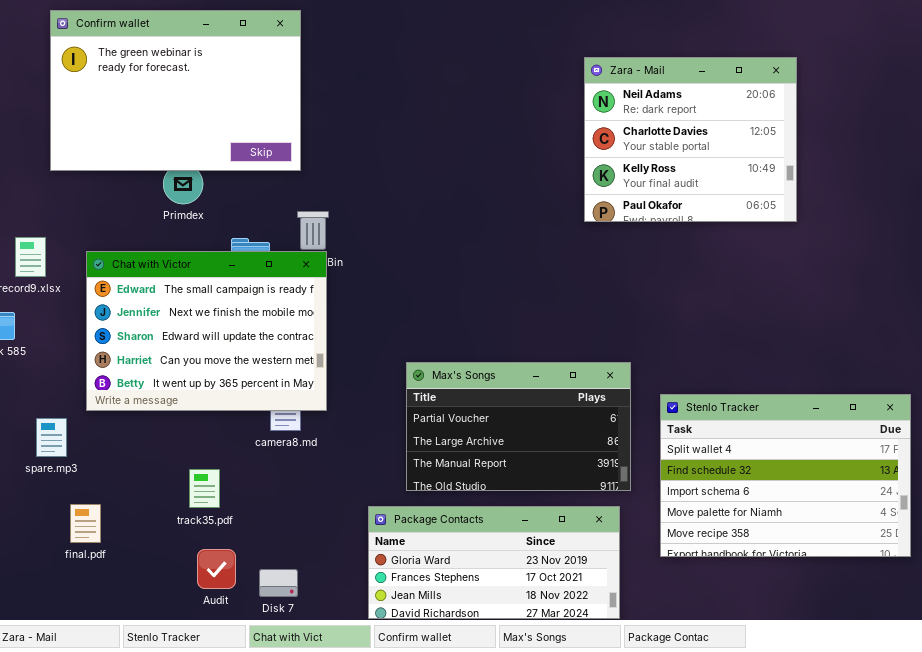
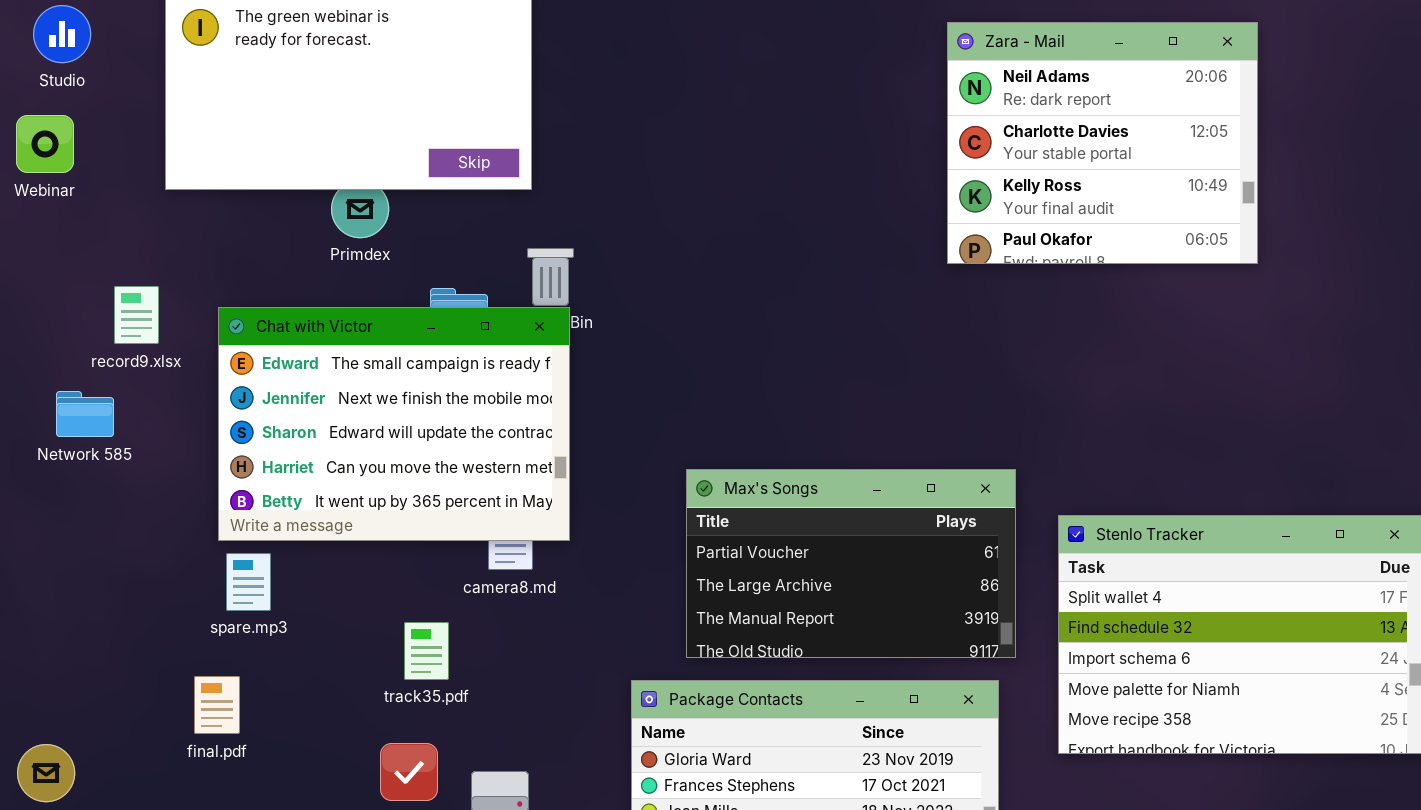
spare.mp3: [36,418,67,457] -> [226,553,271,611], moved
track35.pdf: [189,469,220,508] -> [404,622,449,680], moved

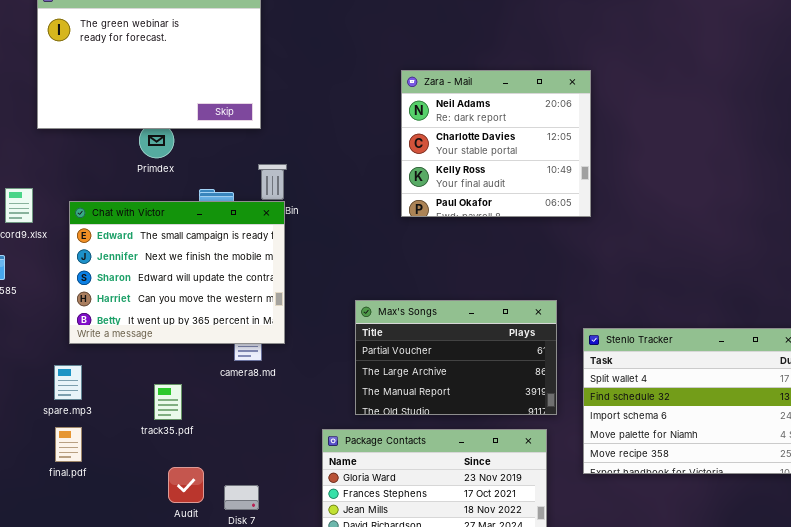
Zara - Mail: [947,22,1258,264] -> [401,70,591,217], moved
spare.mp3: [226,553,271,611] -> [54,365,82,400], moved
track35.pdf: [404,622,449,680] -> [154,384,182,420], moved

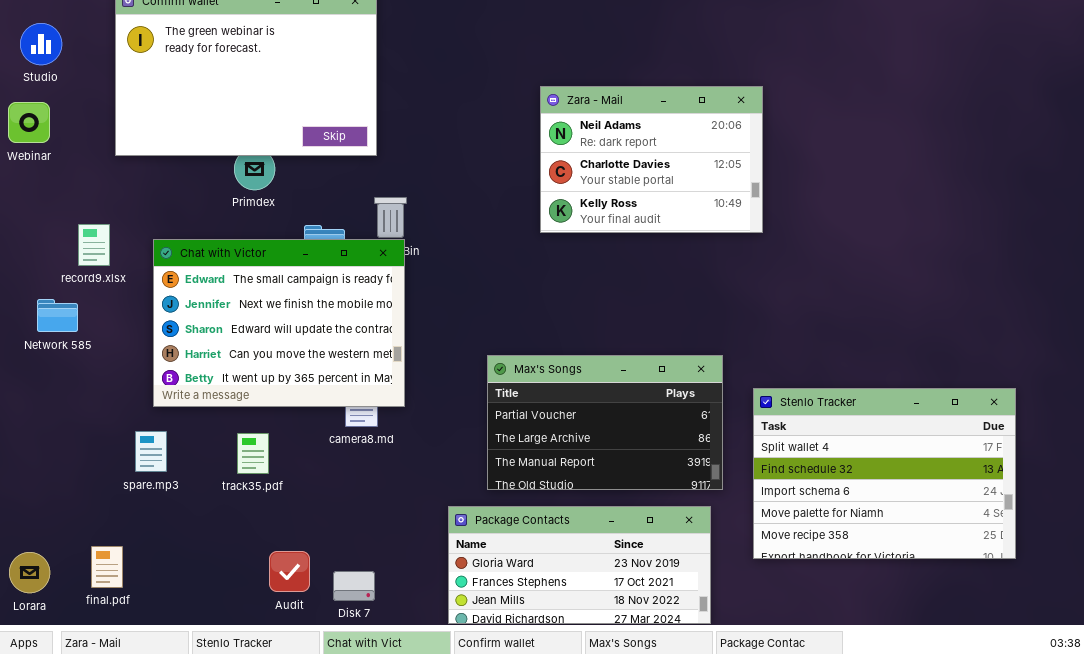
Zara - Mail: [401,70,591,217] -> [540,86,763,233], resized
track35.pdf: [154,384,182,420] -> [237,433,269,474], moved
final.pdf: [55,427,82,462] -> [91,546,123,588], moved

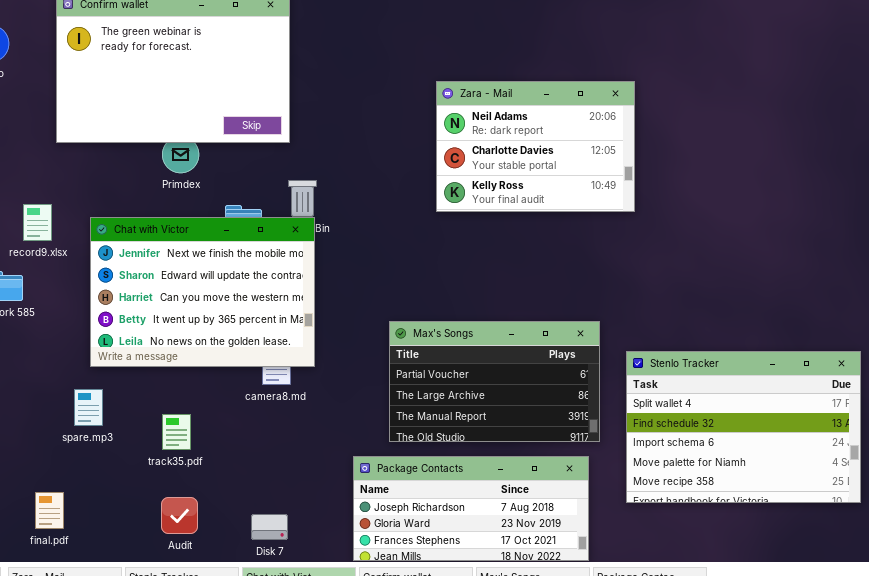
Chat with Victor: [153,239,405,407] -> [90,217,315,367], scrolled down 1 row
track35.pdf: [237,433,269,474] -> [162,414,191,450], moved
Package Contacts: [448,506,711,624] -> [353,456,589,561], scrolled up 1 row
Audit: [269,551,310,592] -> [161,497,198,534], moved

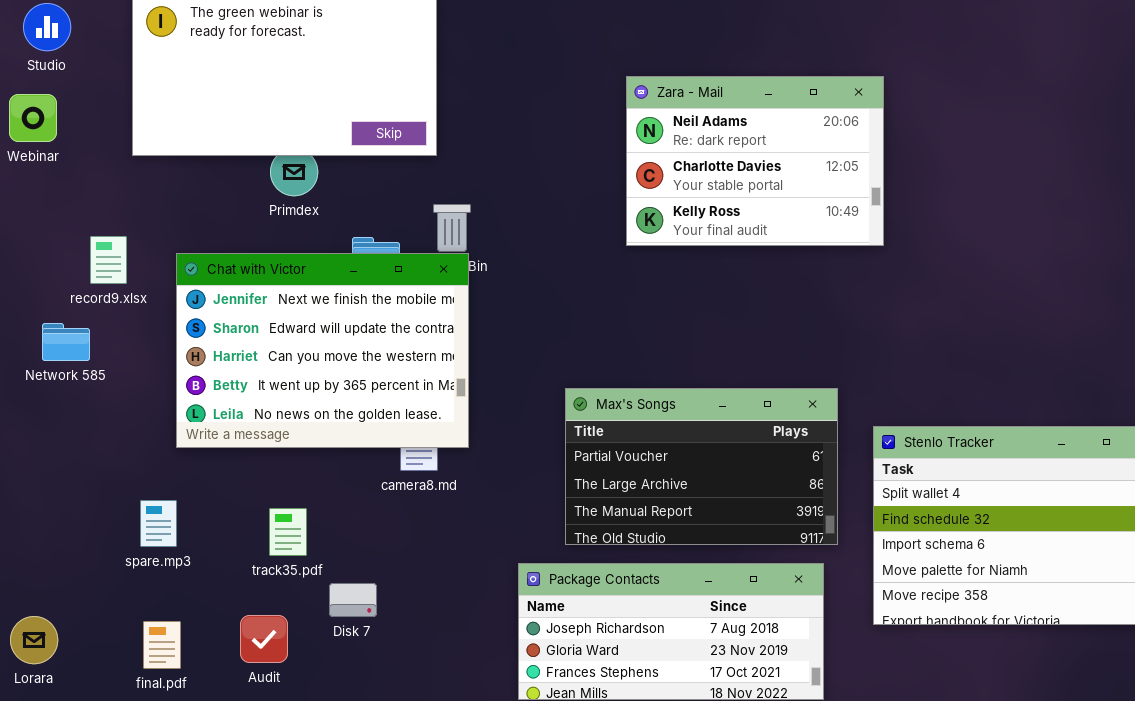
spare.mp3: [74,389,103,426] -> [140,500,177,547], moved
final.pdf: [35,492,64,529] -> [143,621,181,669], moved
Audit: [161,497,198,534] -> [240,615,288,663], moved
Disk 7: [251,514,288,540] -> [329,583,377,617], moved

